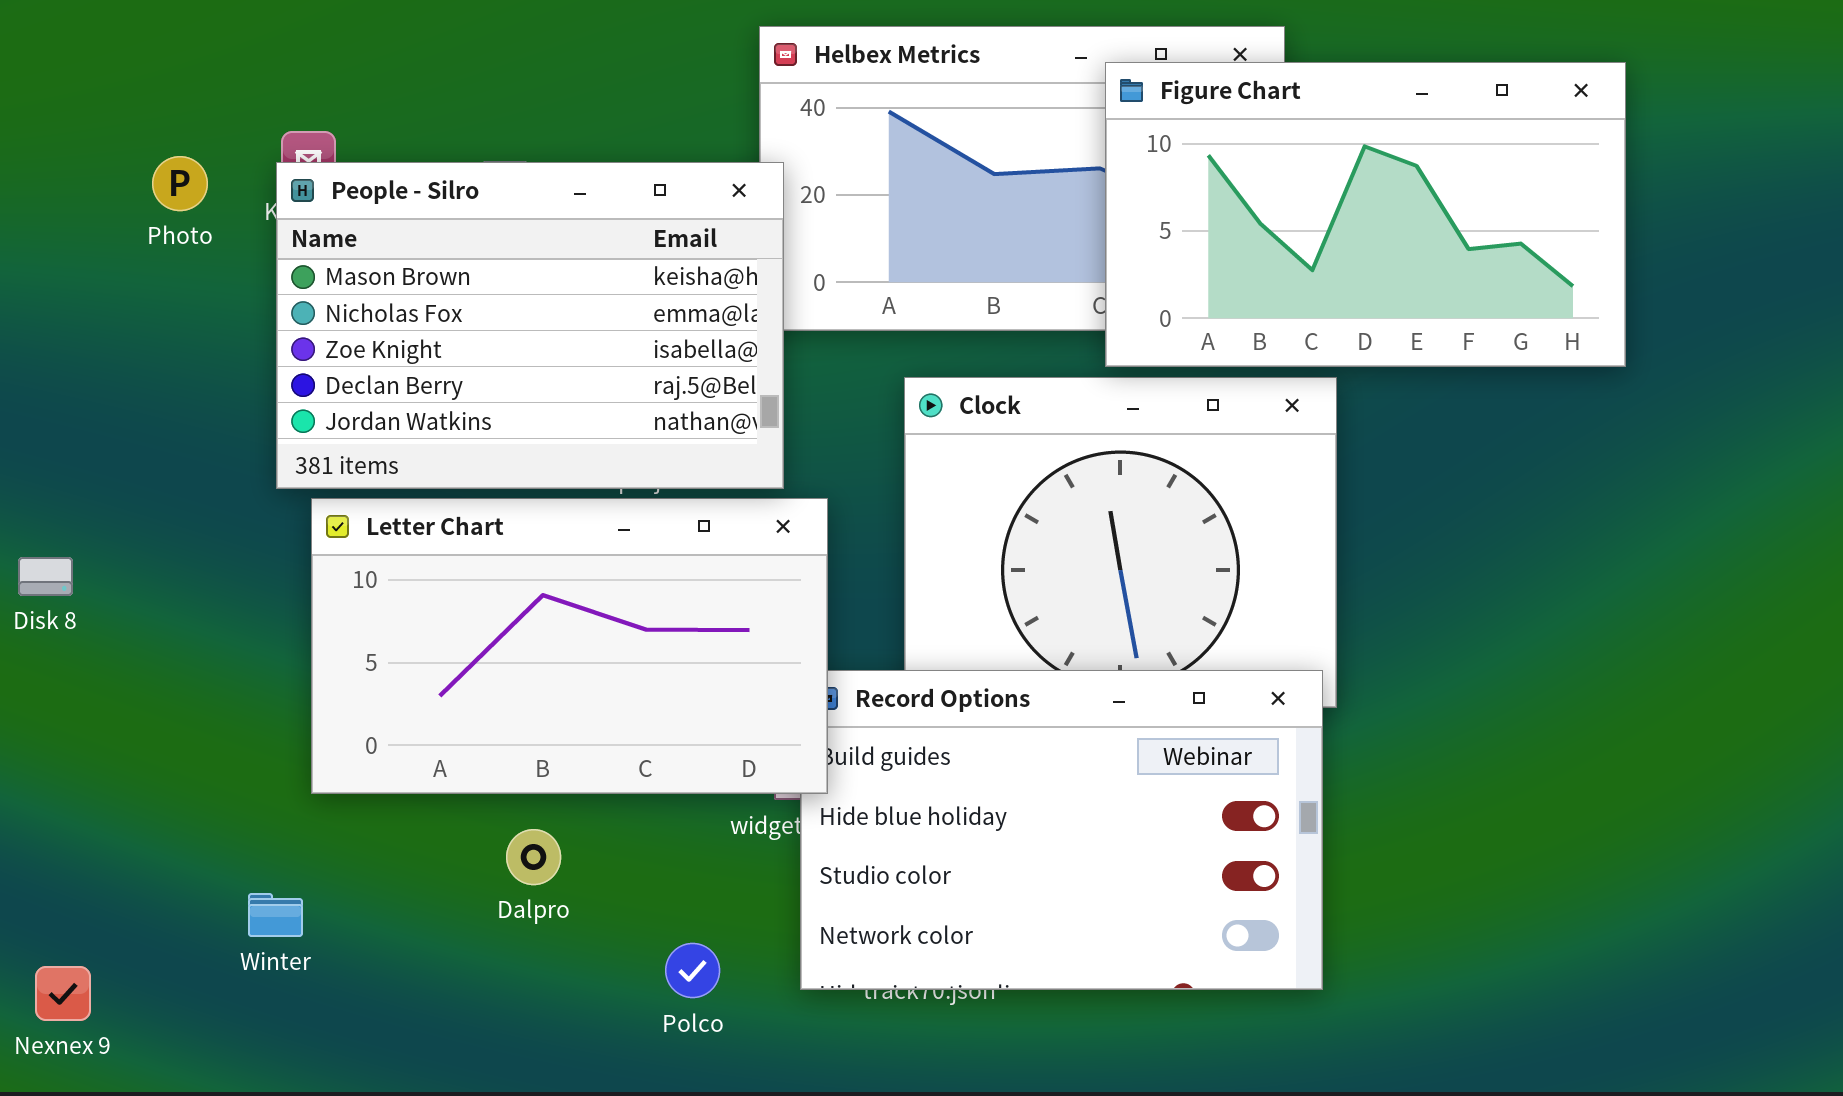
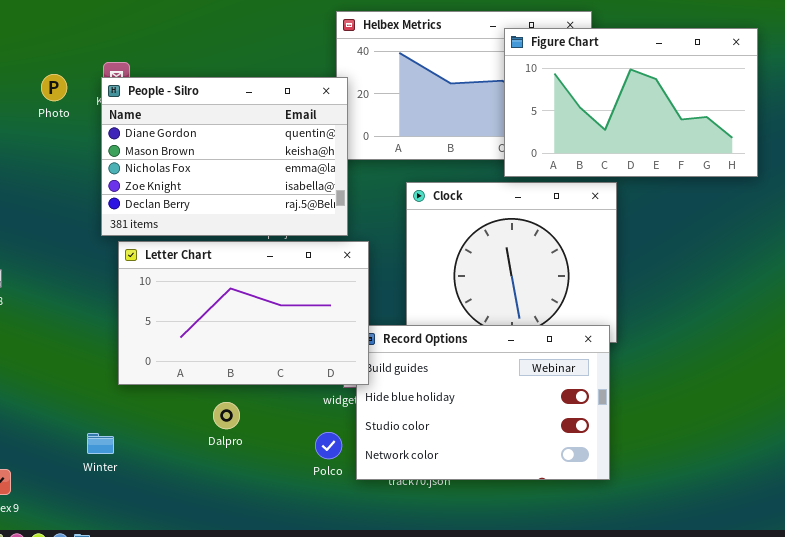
People - Silro: [276,162,784,489] -> [101,77,348,236], scrolled up 1 row
Polco: [665,943,720,998] -> [315,432,342,459], moved

